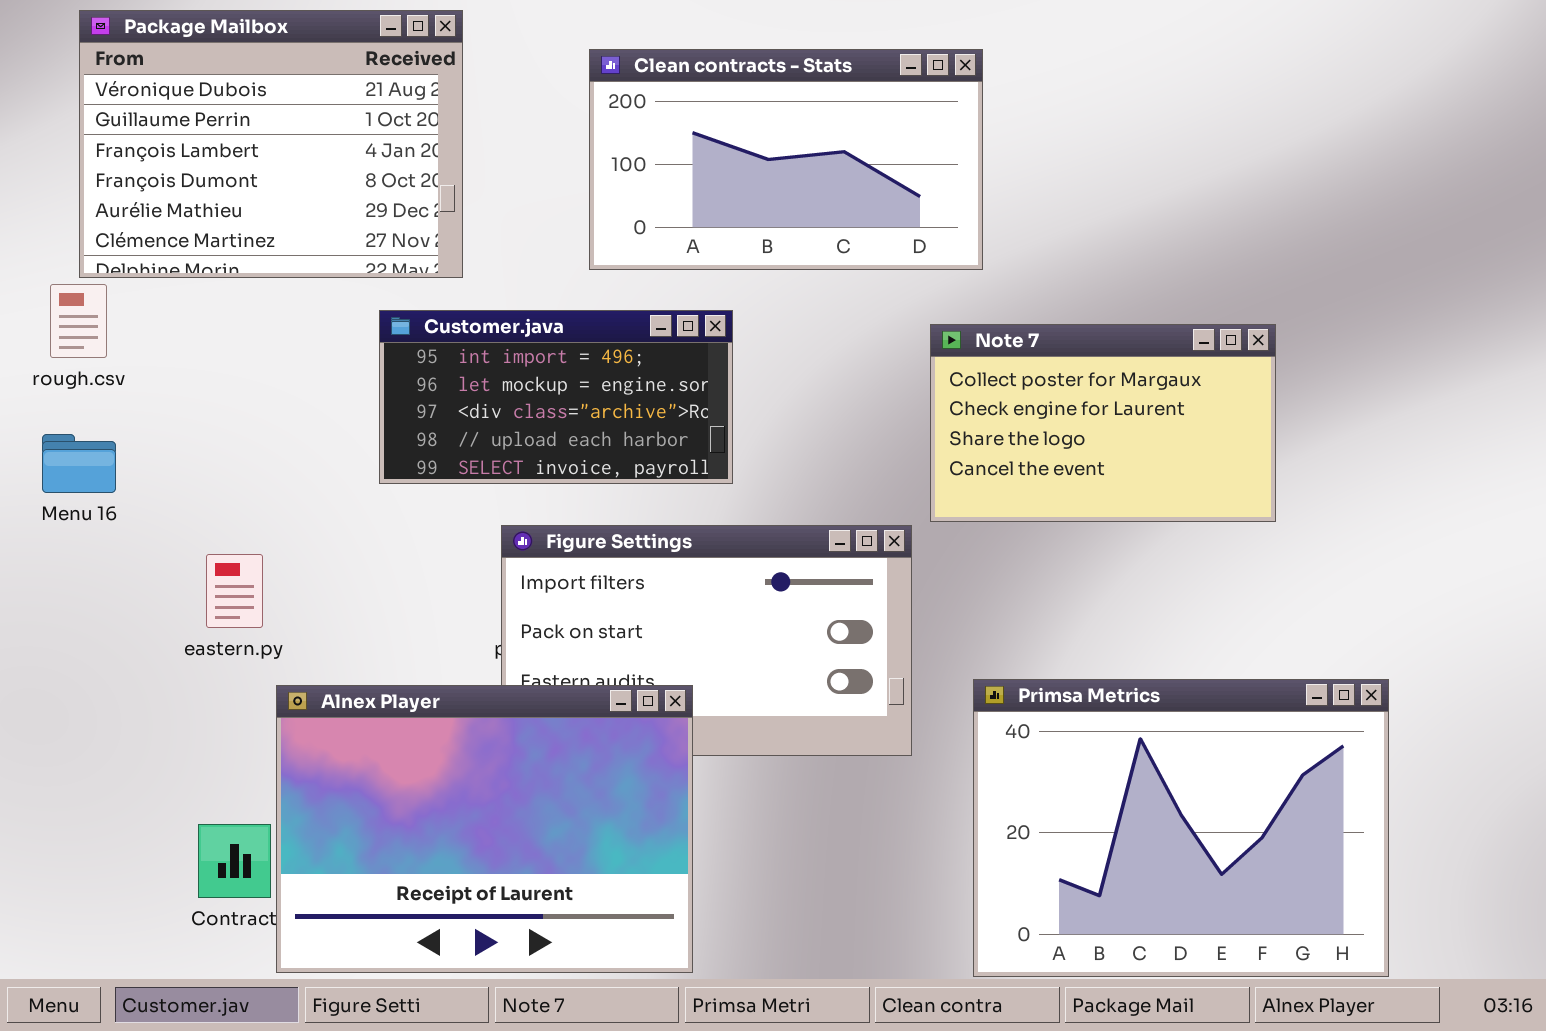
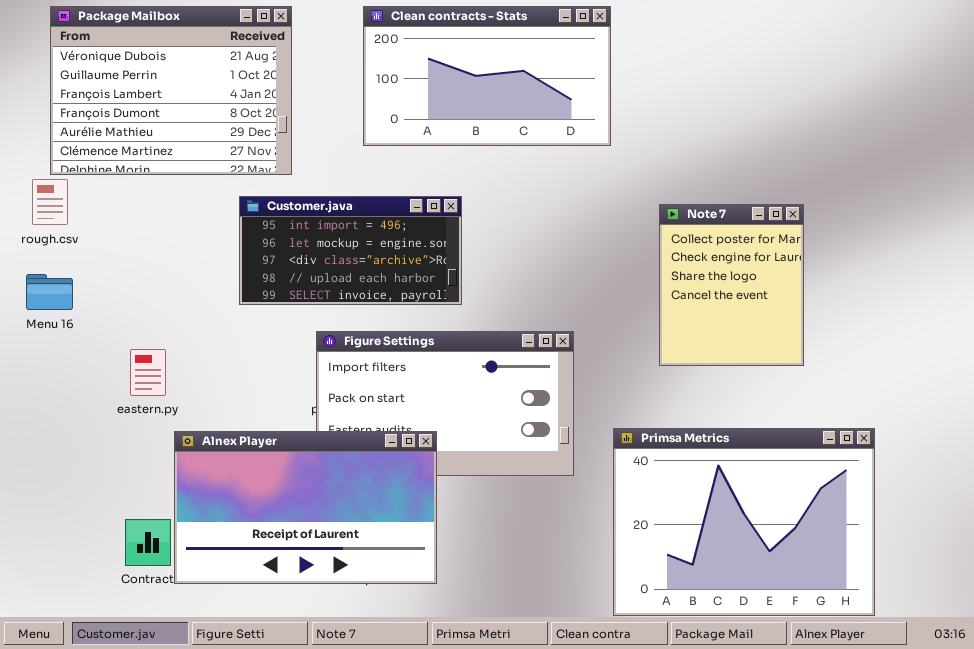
Clean contracts - Stats: [589,49,983,270] -> [363,6,611,146], moved
Note 7: [930,324,1276,522] -> [659,204,804,366], resized
Alnex Player: [276,685,693,973] -> [174,431,437,584], resized

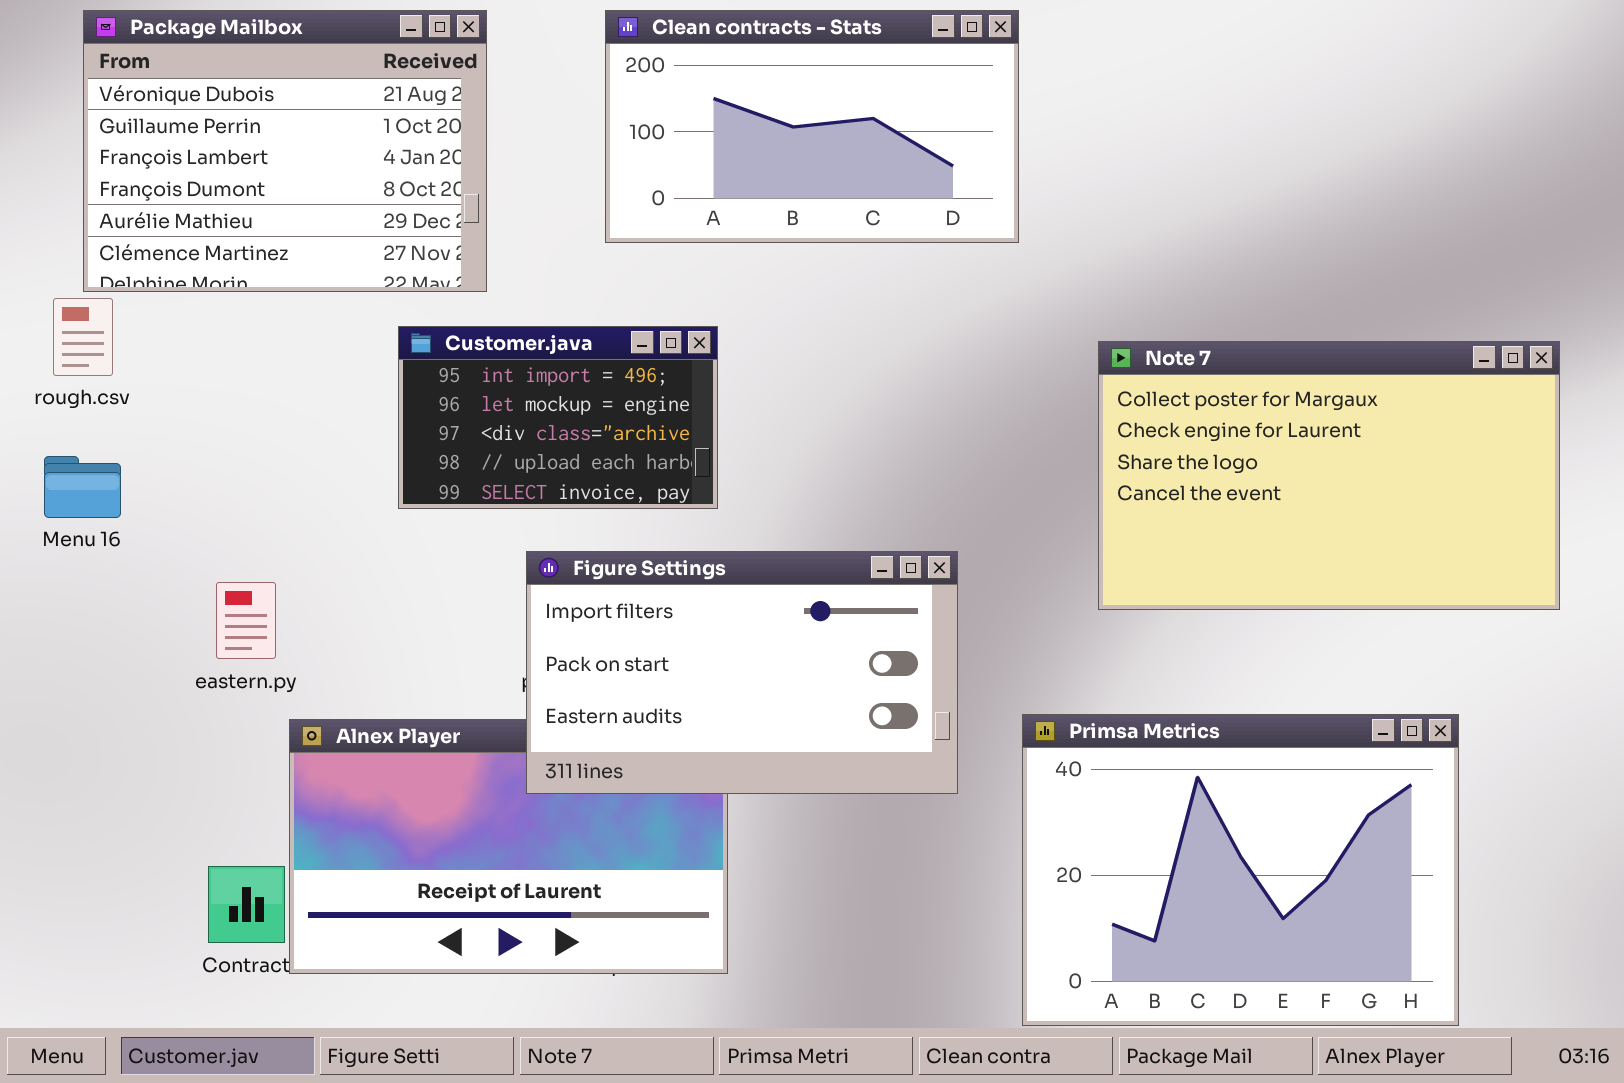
Customer.java: [239,196,462,305] -> [398,326,718,509], resized
Note 7: [659,204,804,366] -> [1098,341,1560,610], resized
Figure Settings: [316,331,574,476] -> [526,551,958,794], raised

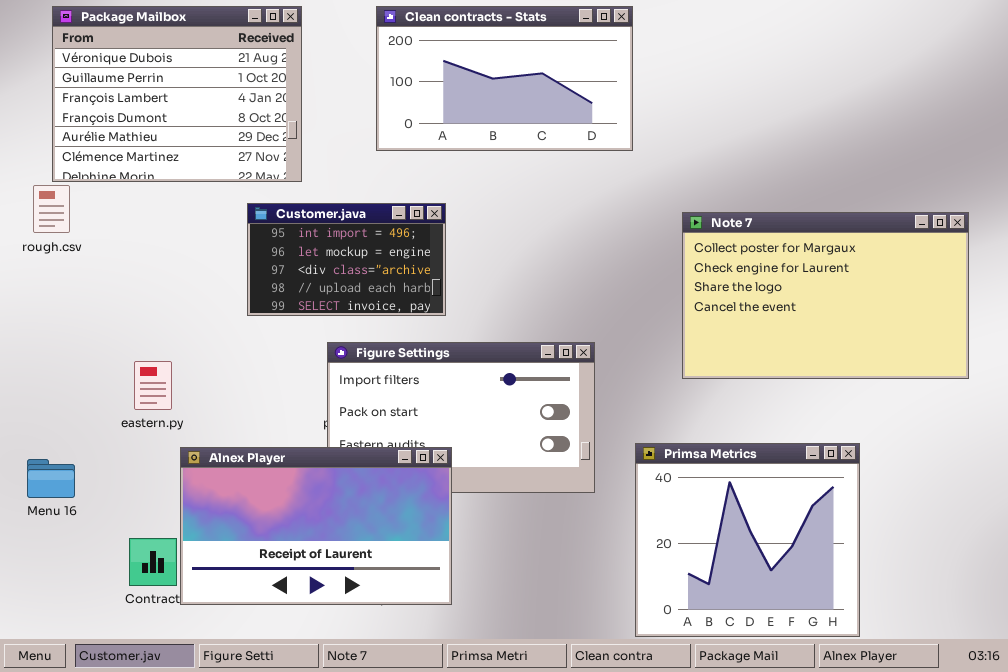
Menu 16: [44,456,121,518] -> [27,459,75,498], moved
Primsa Metrics: [1022,714,1459,1026] -> [635,443,860,637], resized
Alnex Player: [289,719,728,974] -> [180,447,452,605], raised

